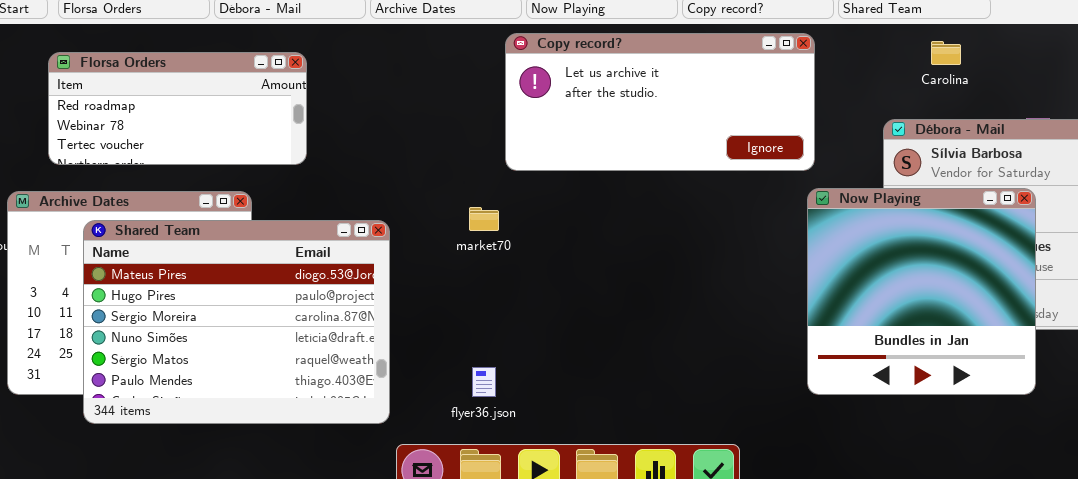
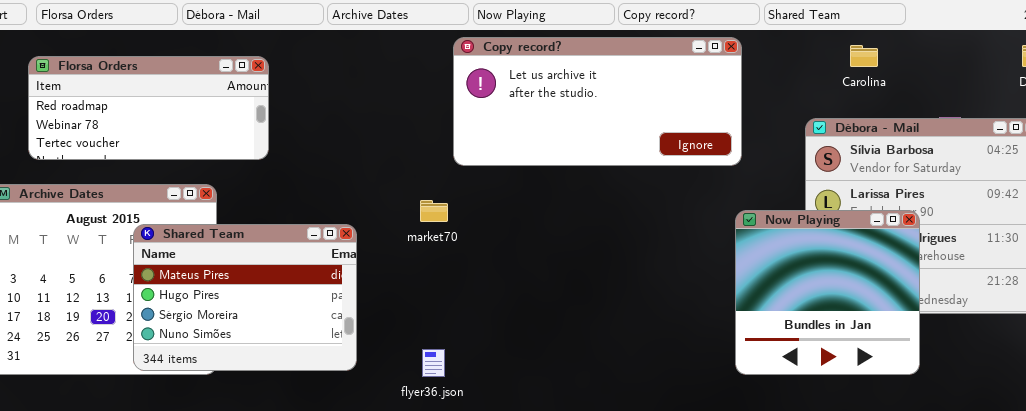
Now Playing: [807,188,1036,395] -> [735,210,920,375], resized
Shared Team: [83,220,390,424] -> [133,224,357,371], moved, resized

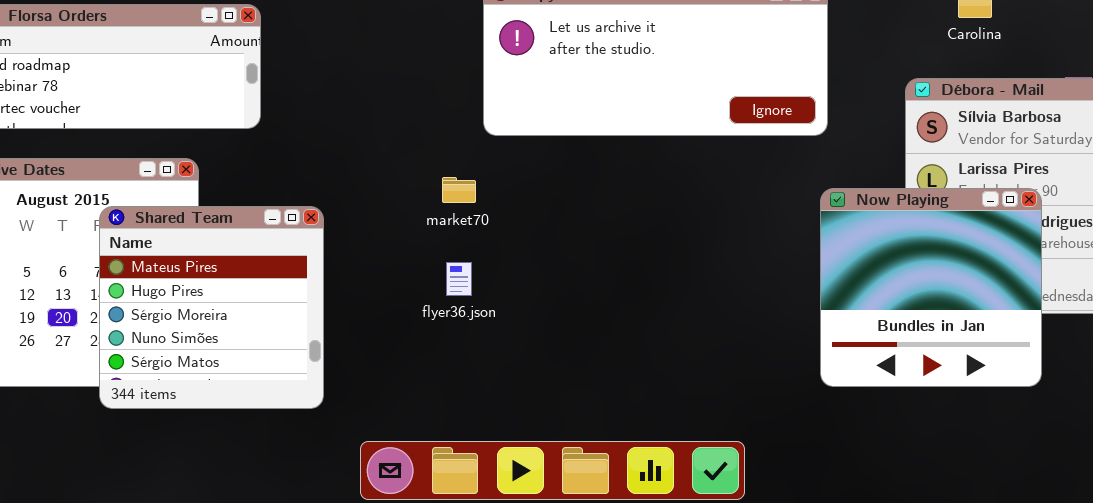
Shared Team: [133,224,357,371] -> [99,206,324,409], resized
flyer36.json: [422,349,445,377] -> [446,262,472,296], moved

